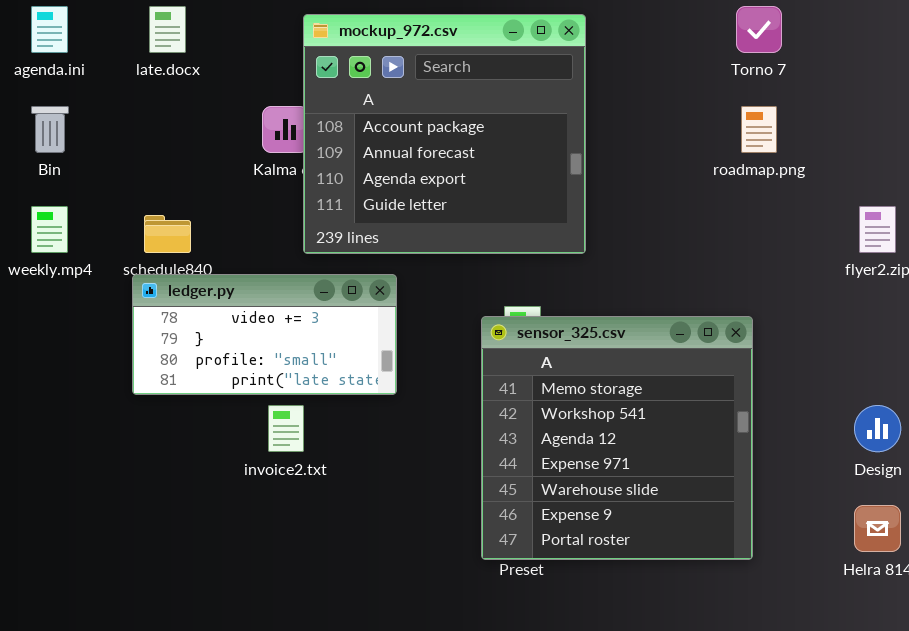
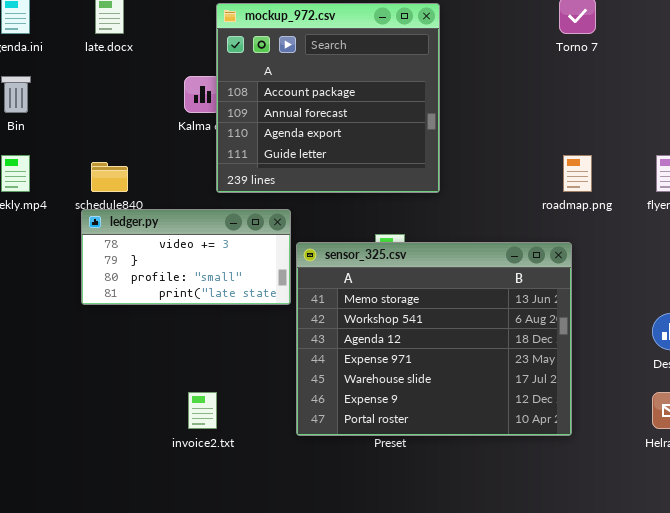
roadmap.png: [741,106,777,153] -> [563,155,592,192], moved
sensor_325.csv: [481,316,753,560] -> [296,242,572,436], resized
invoice2.txt: [268,405,304,452] -> [188,392,217,429], moved

